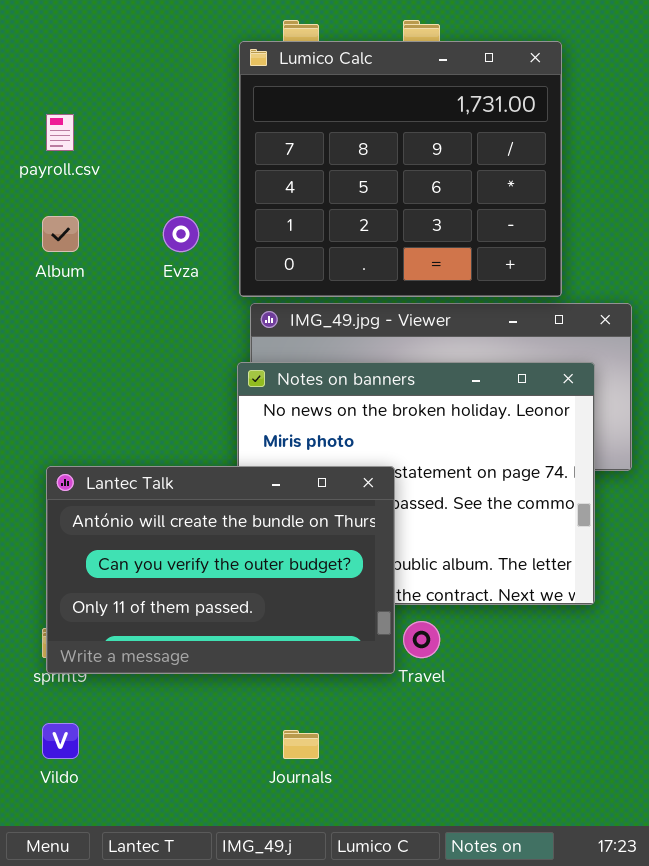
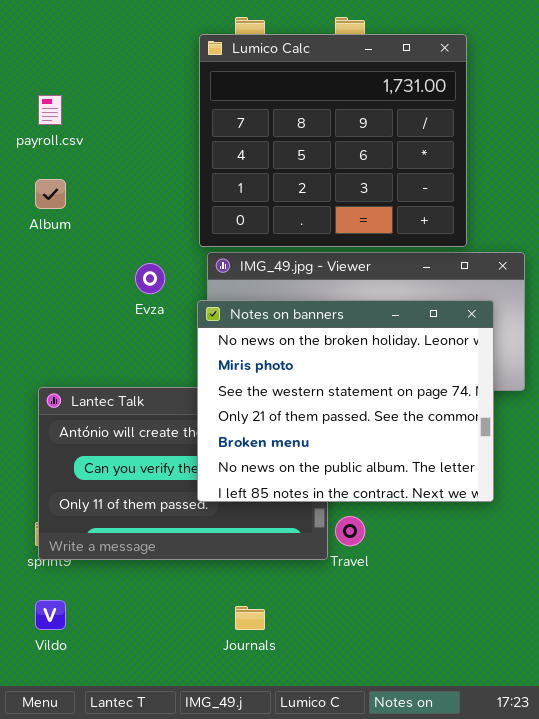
Evza: [163,216,199,252] -> [135,263,165,294], moved
Notes on banners: [237,362,595,605] -> [197,300,494,502], raised

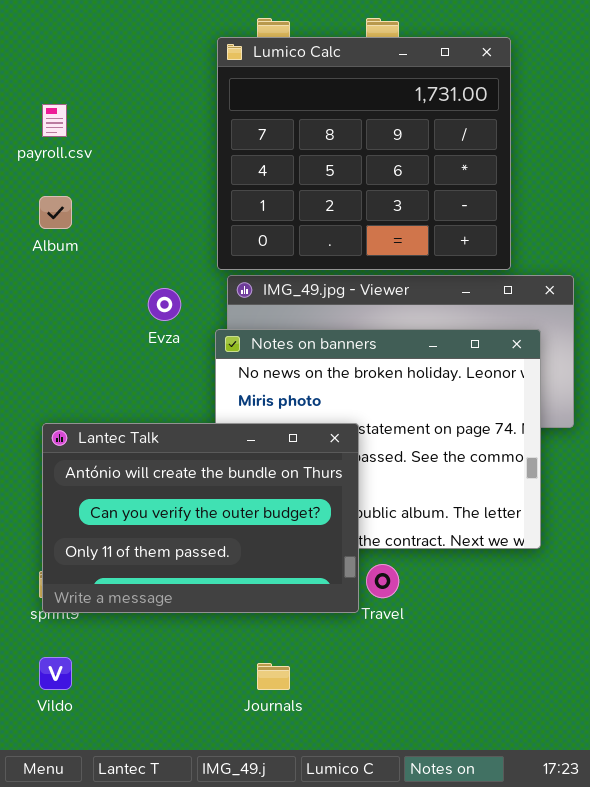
Lantec Talk: [38,387,328,560] -> [42,423,359,613], raised

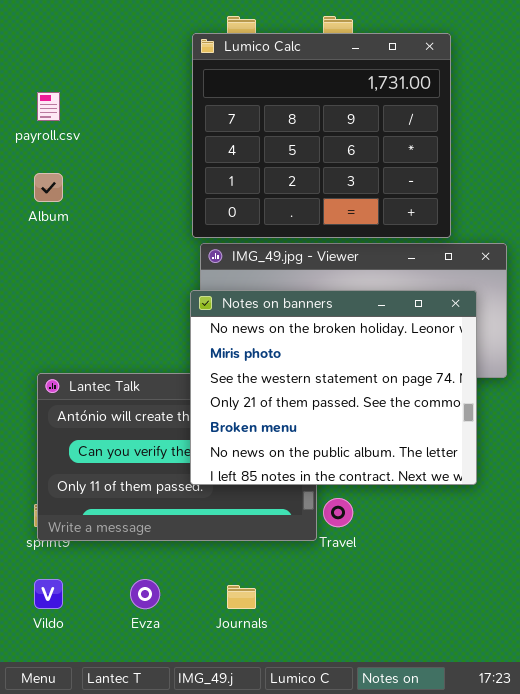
Evza: [148,288,181,321] -> [130,579,160,609], moved
Notes on banners: [215,329,541,549] -> [190,290,477,485], raised

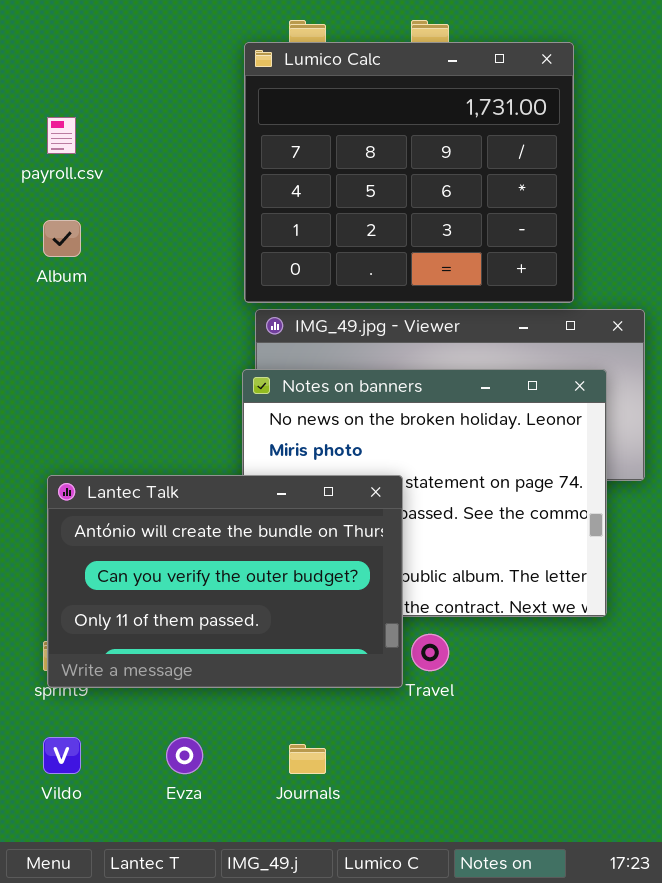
Lantec Talk: [37,373,317,541] -> [47,475,403,688], raised

